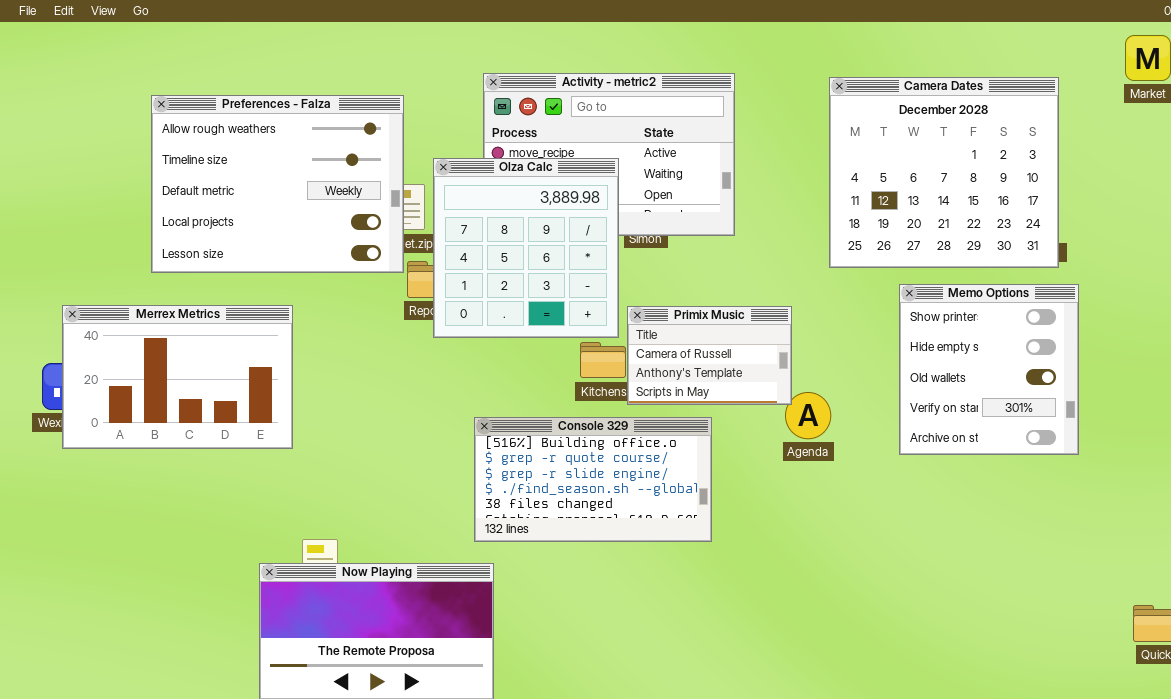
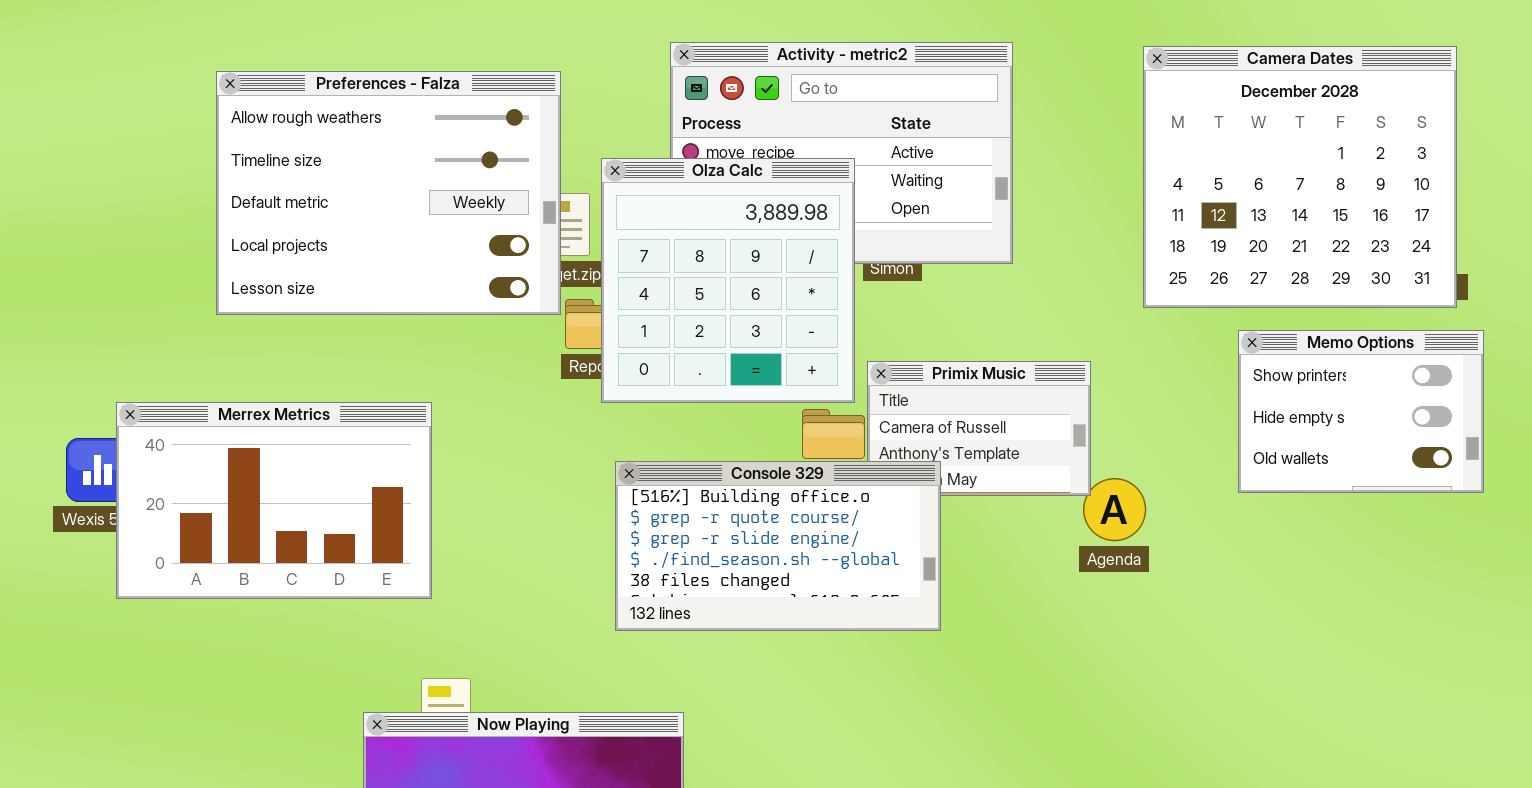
Memo Options: [899,284,1079,455] -> [1238,330,1484,493], resized
Merrex Metrics: [62,305,293,449] -> [116,402,432,599], moved
Console 329: [474,417,712,542] -> [615,461,941,631], moved

